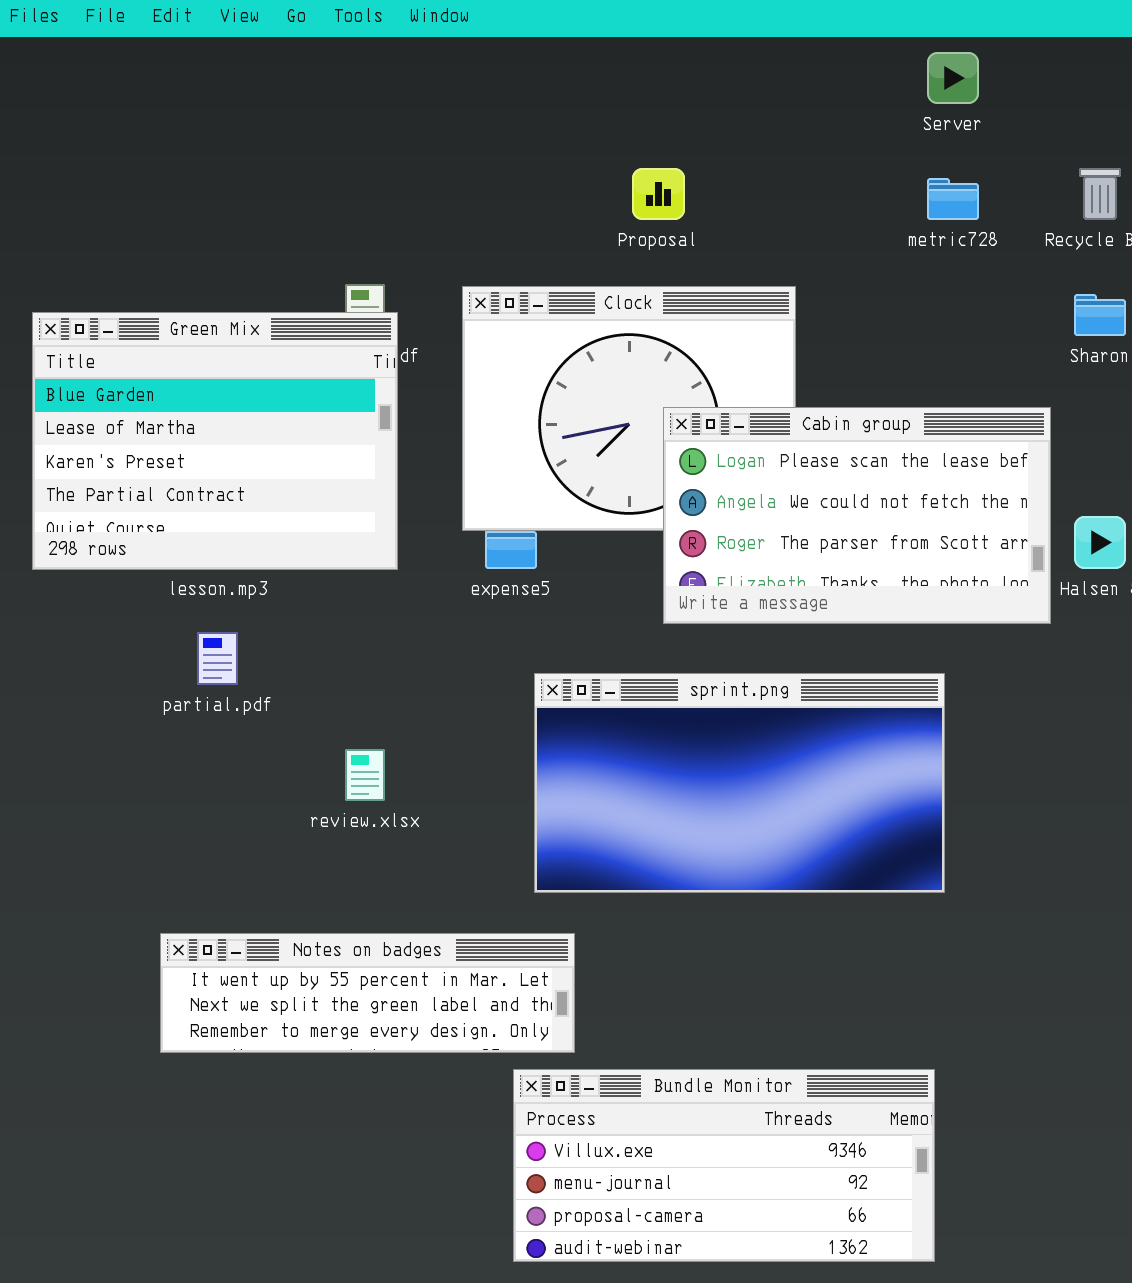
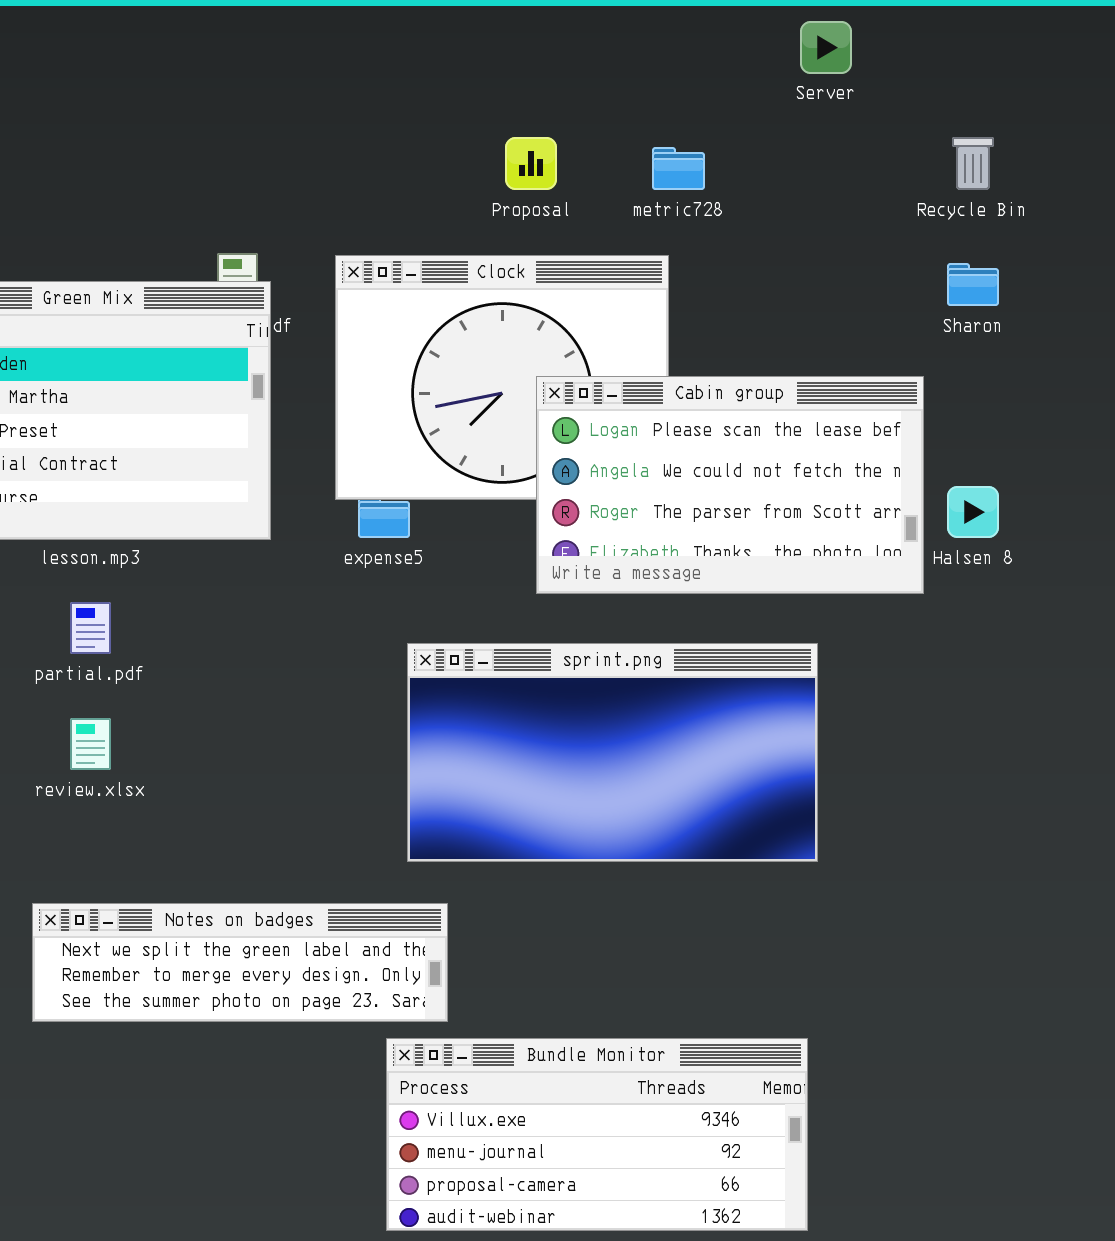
metric728: [927,178,979,220] -> [652,147,705,190], moved
review.xlsx: [345,749,385,801] -> [70,718,111,770], moved
Notes on badges: [160,933,575,1053] -> [32,903,448,1022], scrolled down 1 row

